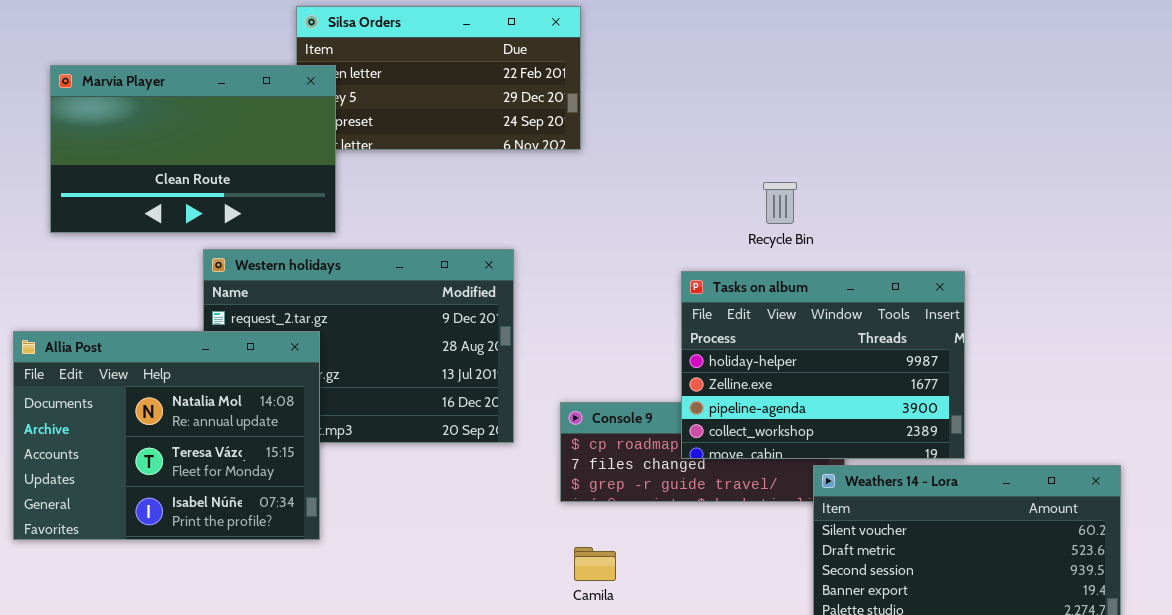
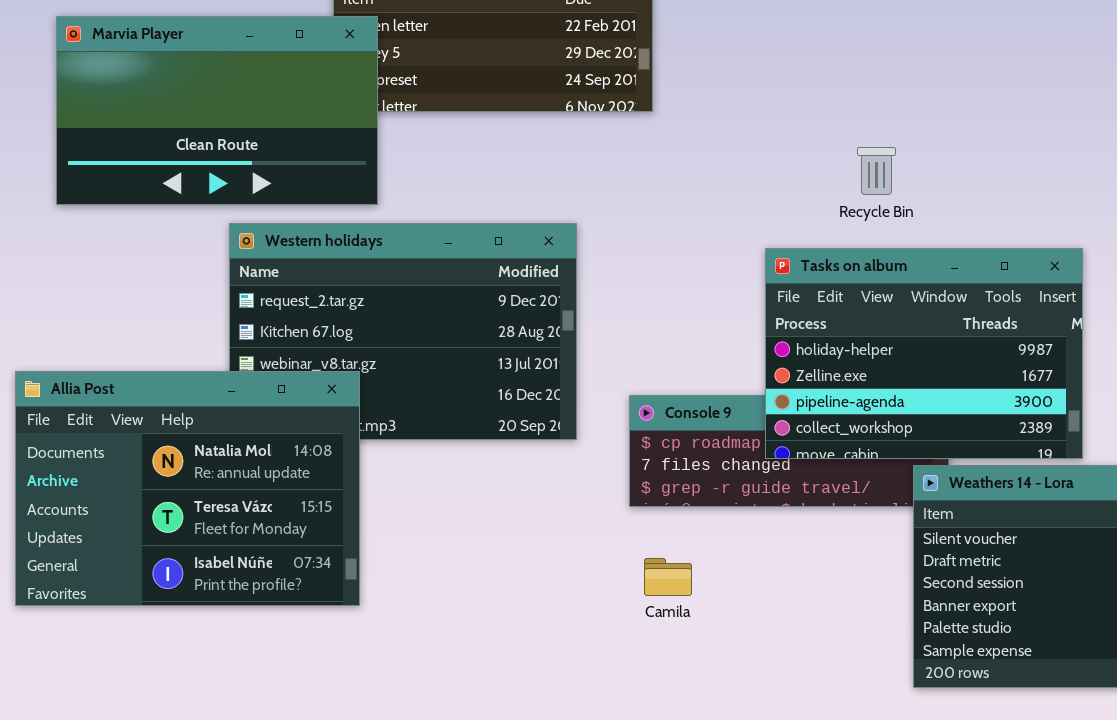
Allia Post: [13,331,320,540] -> [15,371,360,606], moved

